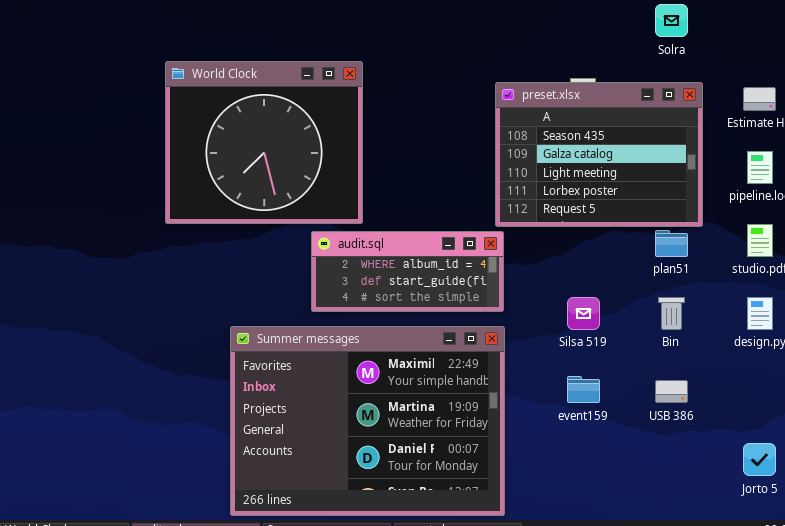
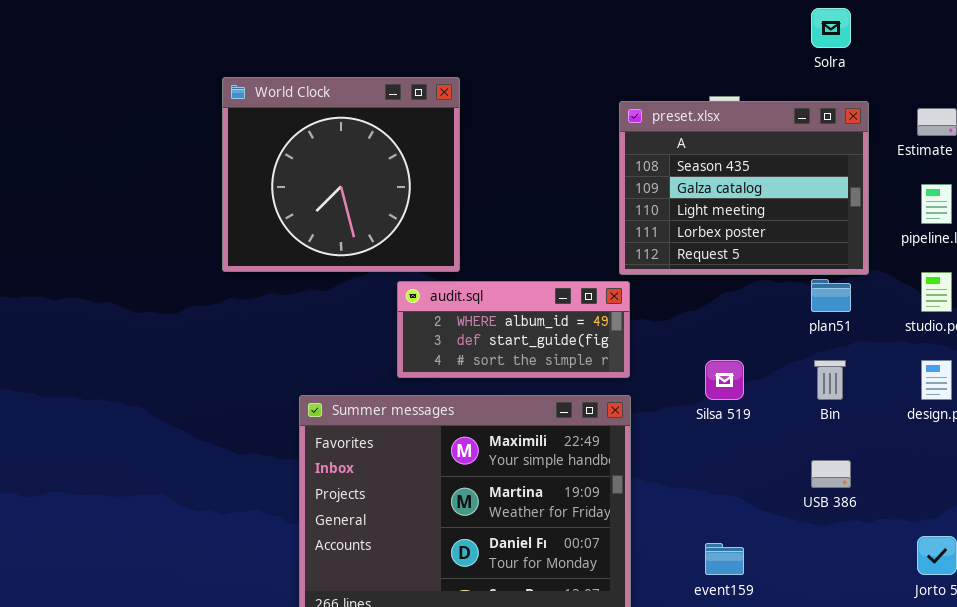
event159: [567,376,600,403] -> [705,543,744,575], moved

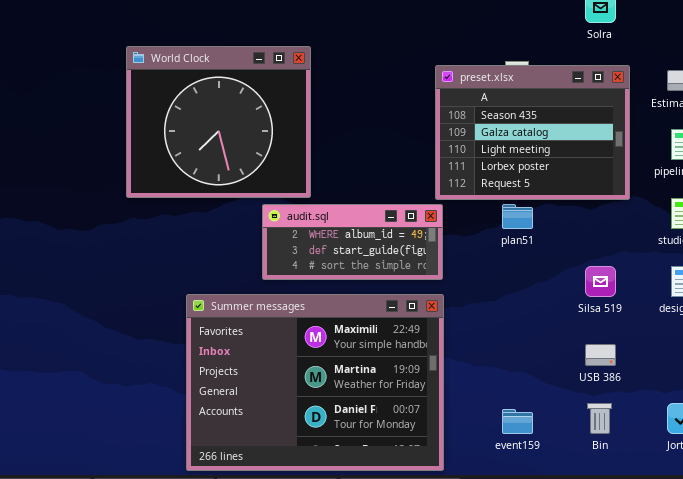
plan51: [811,279,851,312] -> [502,204,533,229], moved
Silsa 519: [705,360,744,400] -> [585,266,616,297], moved
Bin: [814,360,846,400] -> [587,403,612,434], moved

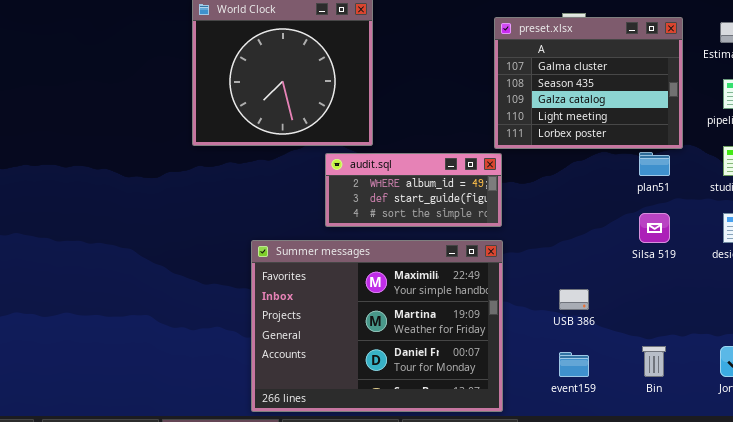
preset.xlsx: [435,65,630,200] -> [494,17,683,149], scrolled up 1 row
plan51: [502,204,533,229] -> [639,152,670,176], moved
USB 386: [585,344,616,366] -> [559,289,589,310], moved

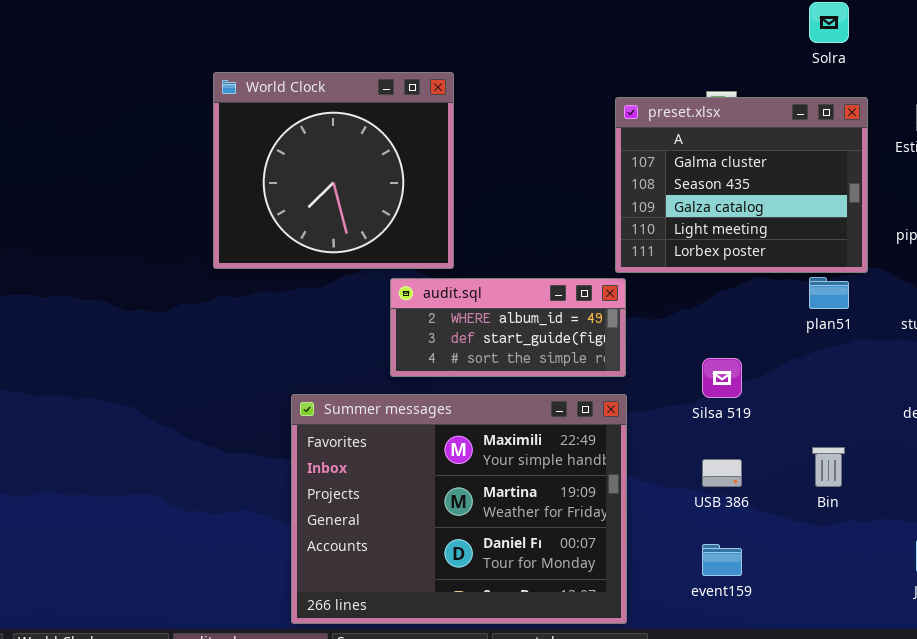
Silsa 519: [639,213,670,243] -> [702,358,742,398], moved
Bin: [642,346,666,377] -> [812,447,845,487], moved

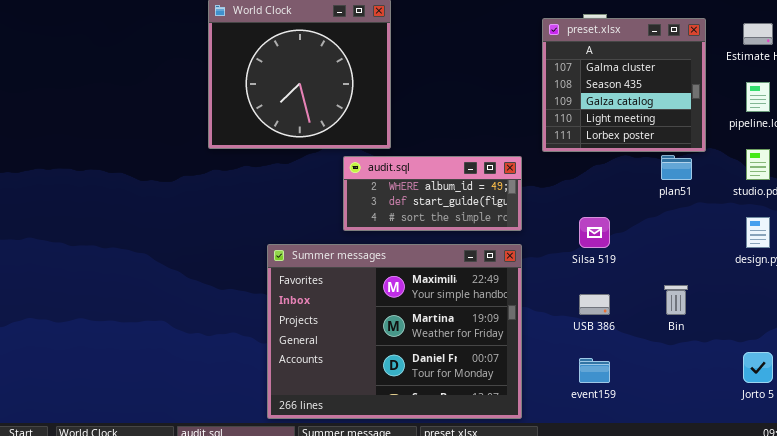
preset.xlsx: [615,97,868,273] -> [542,18,706,152], resized

